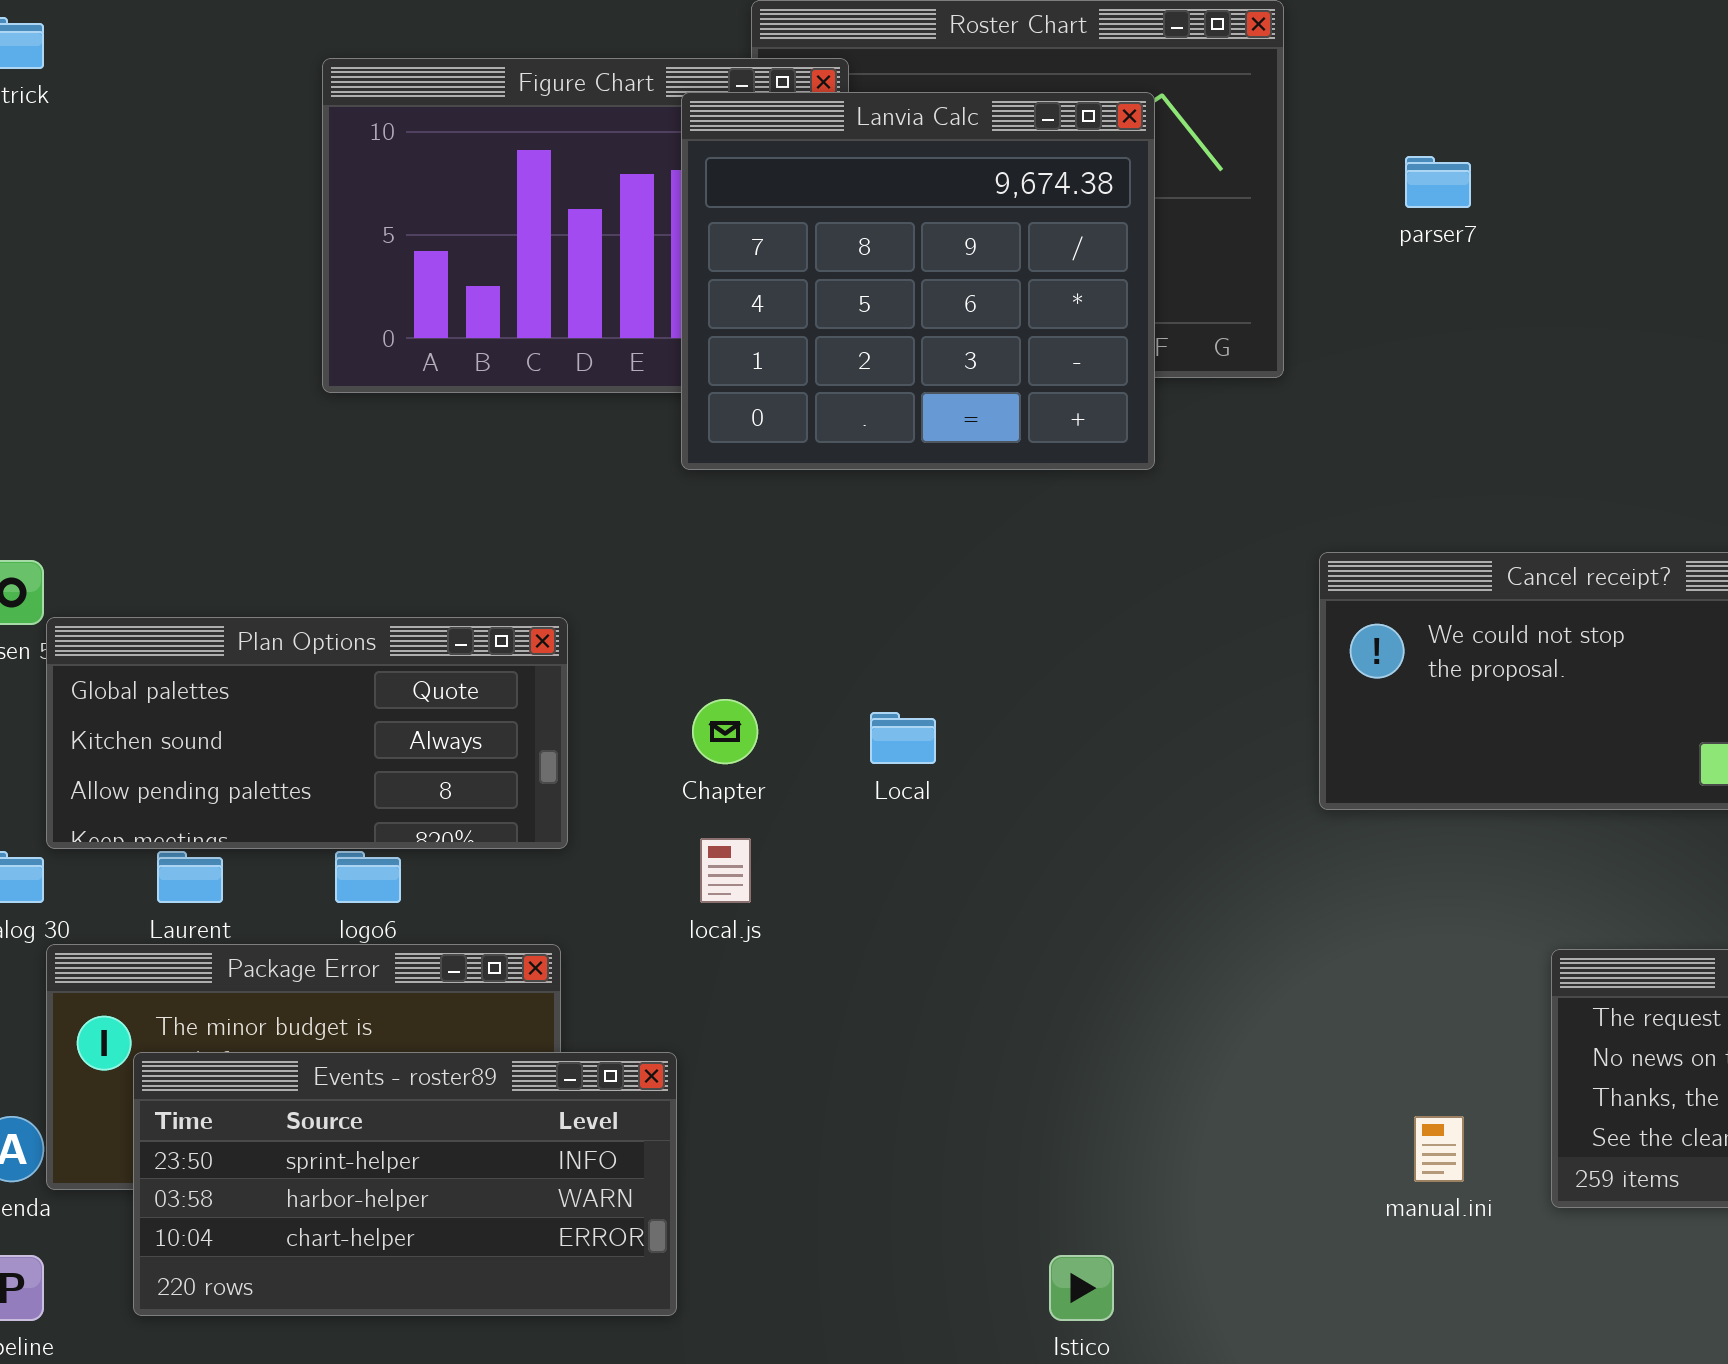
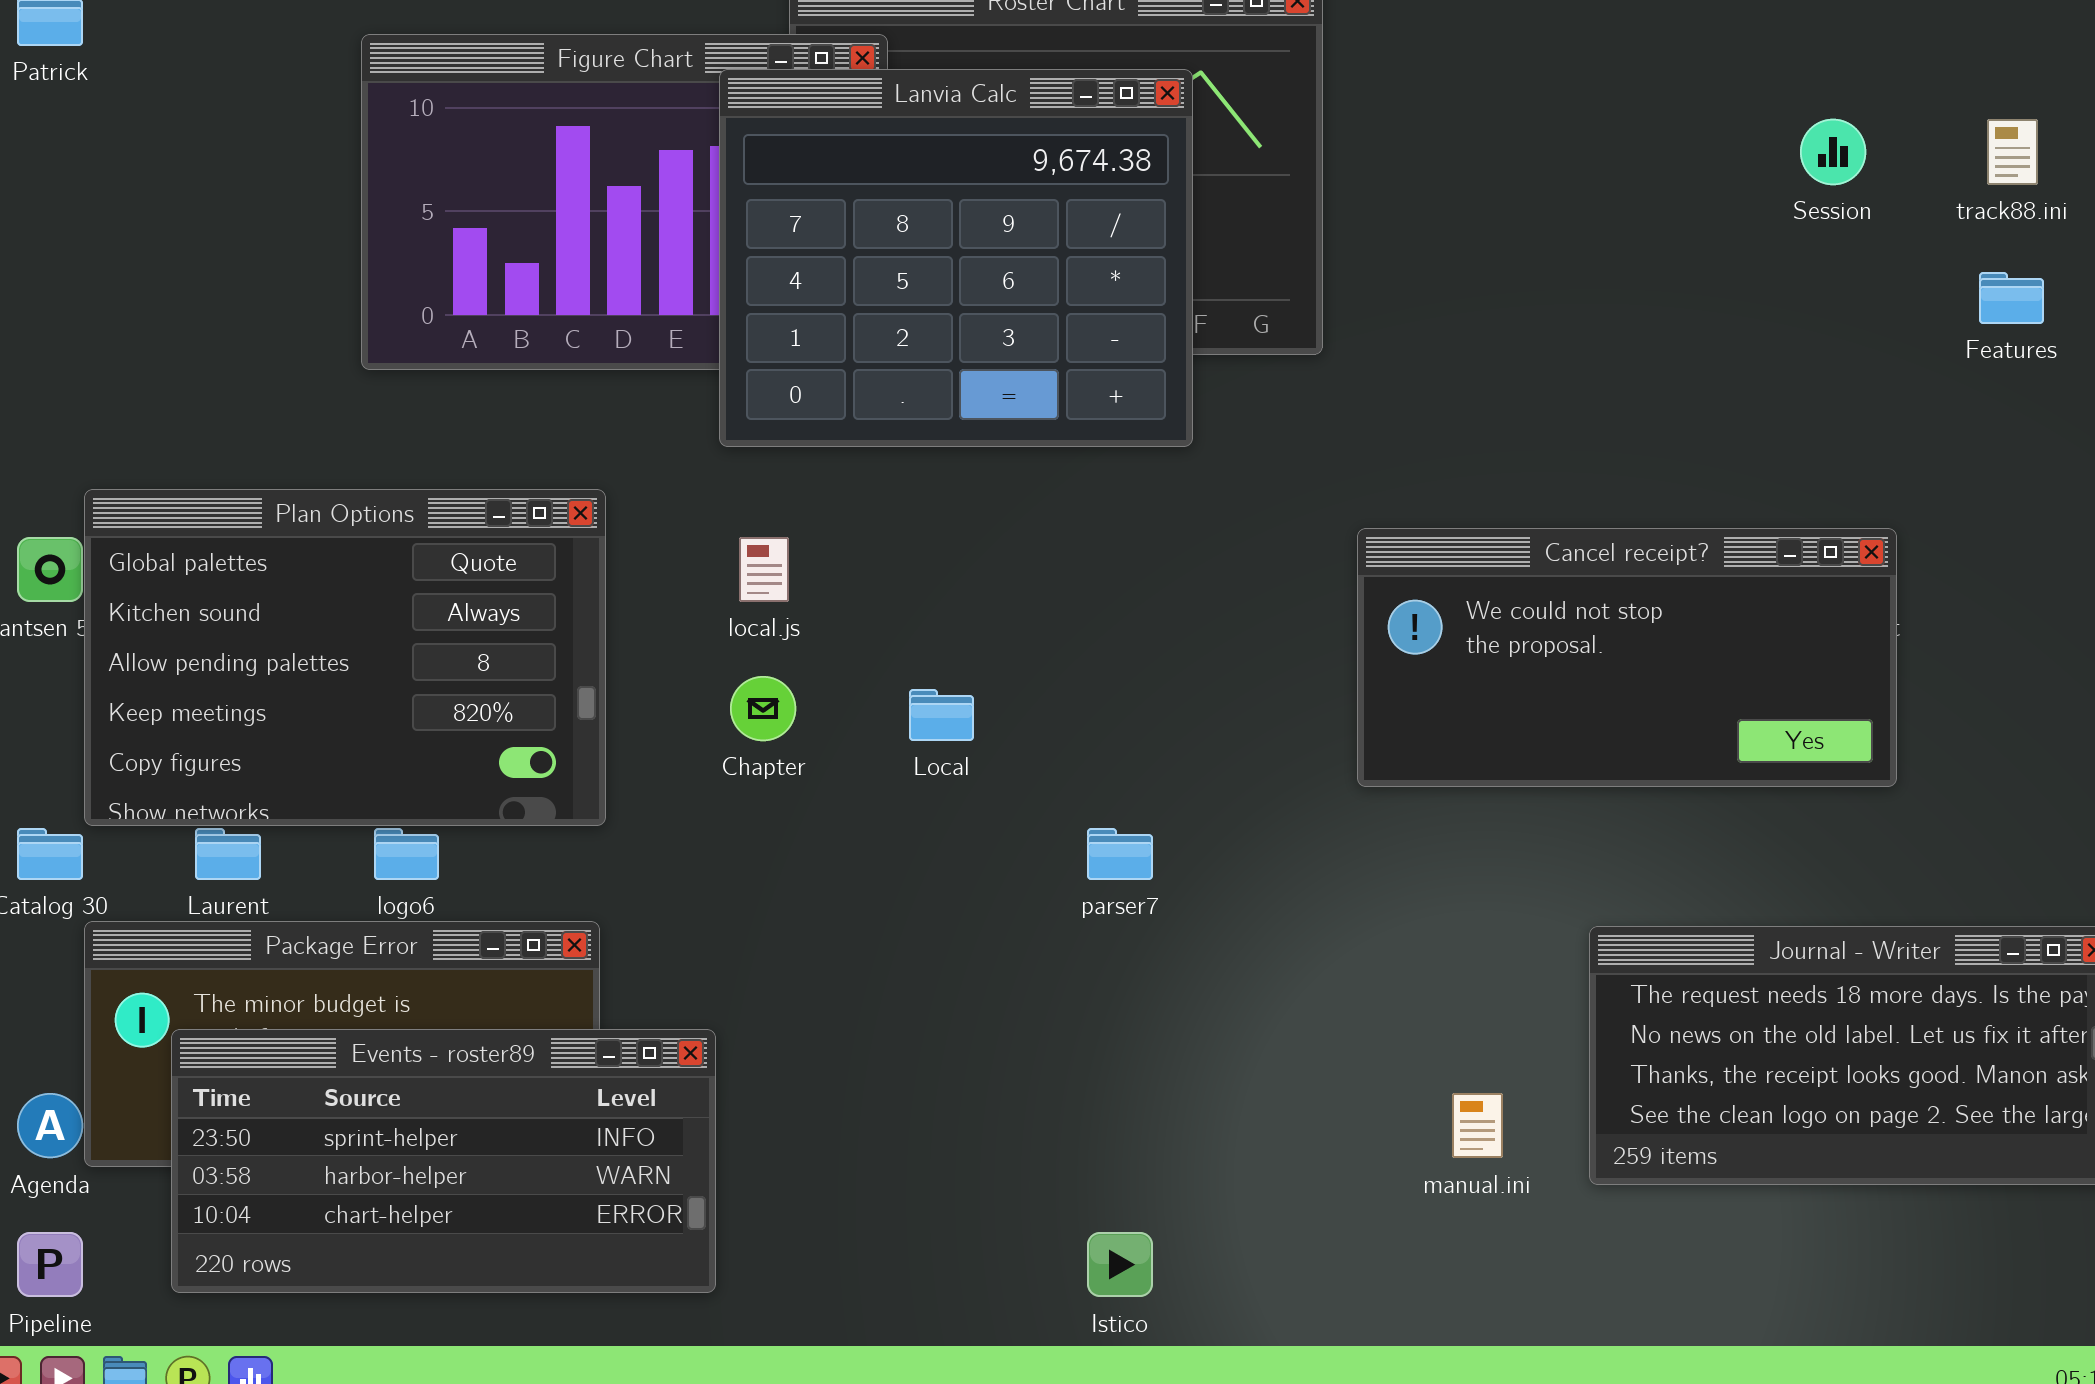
parser7: [1405,156,1471,208] -> [1087,828,1153,880], moved
Plan Options: [46,617,568,849] -> [84,489,606,826], resized
local.js: [700,838,751,903] -> [739,537,789,602], moved

